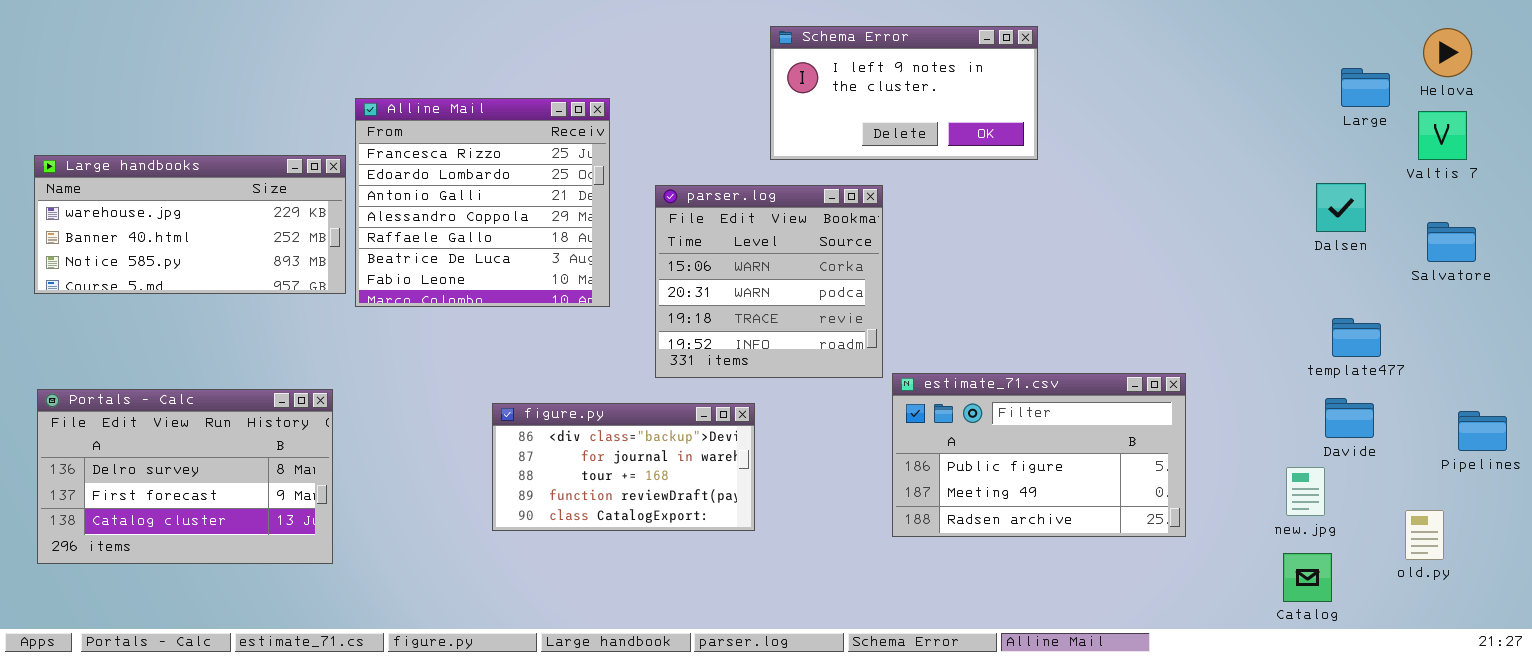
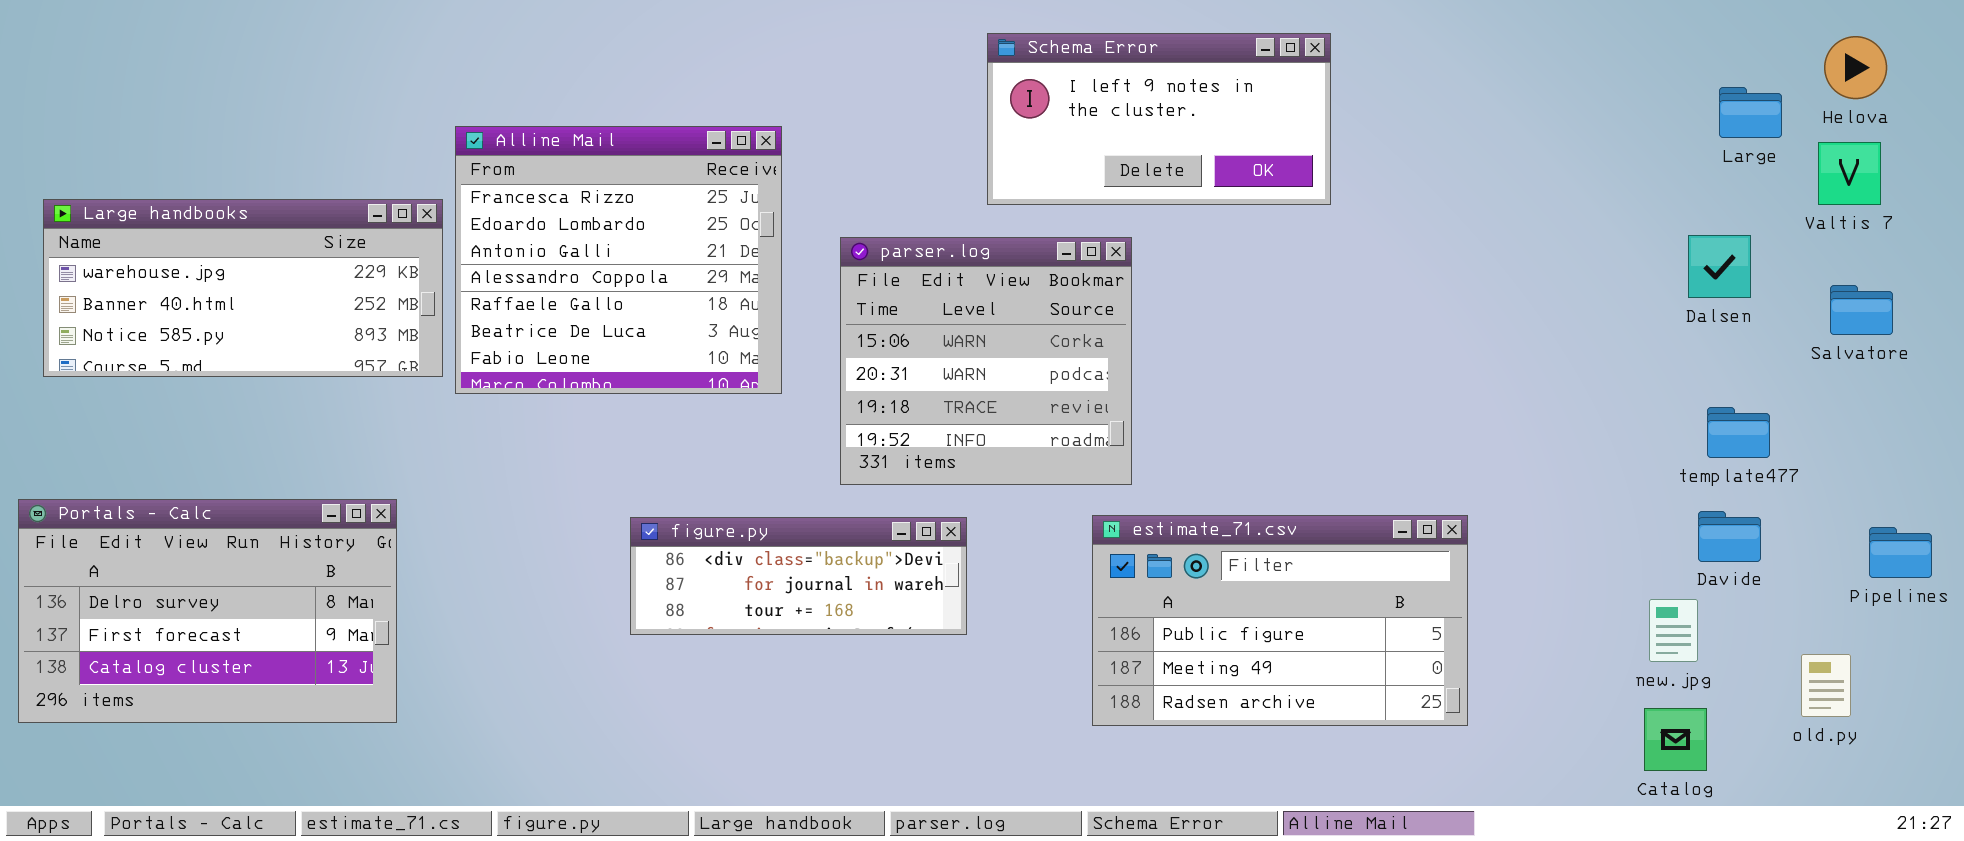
estimate_71.csv: [892,373,1186,537] -> [1092,515,1468,726], moved
Portals - Calc: [37,389,333,564] -> [18,499,397,723], moved
figure.py: [492,403,755,531] -> [630,517,967,635], resized

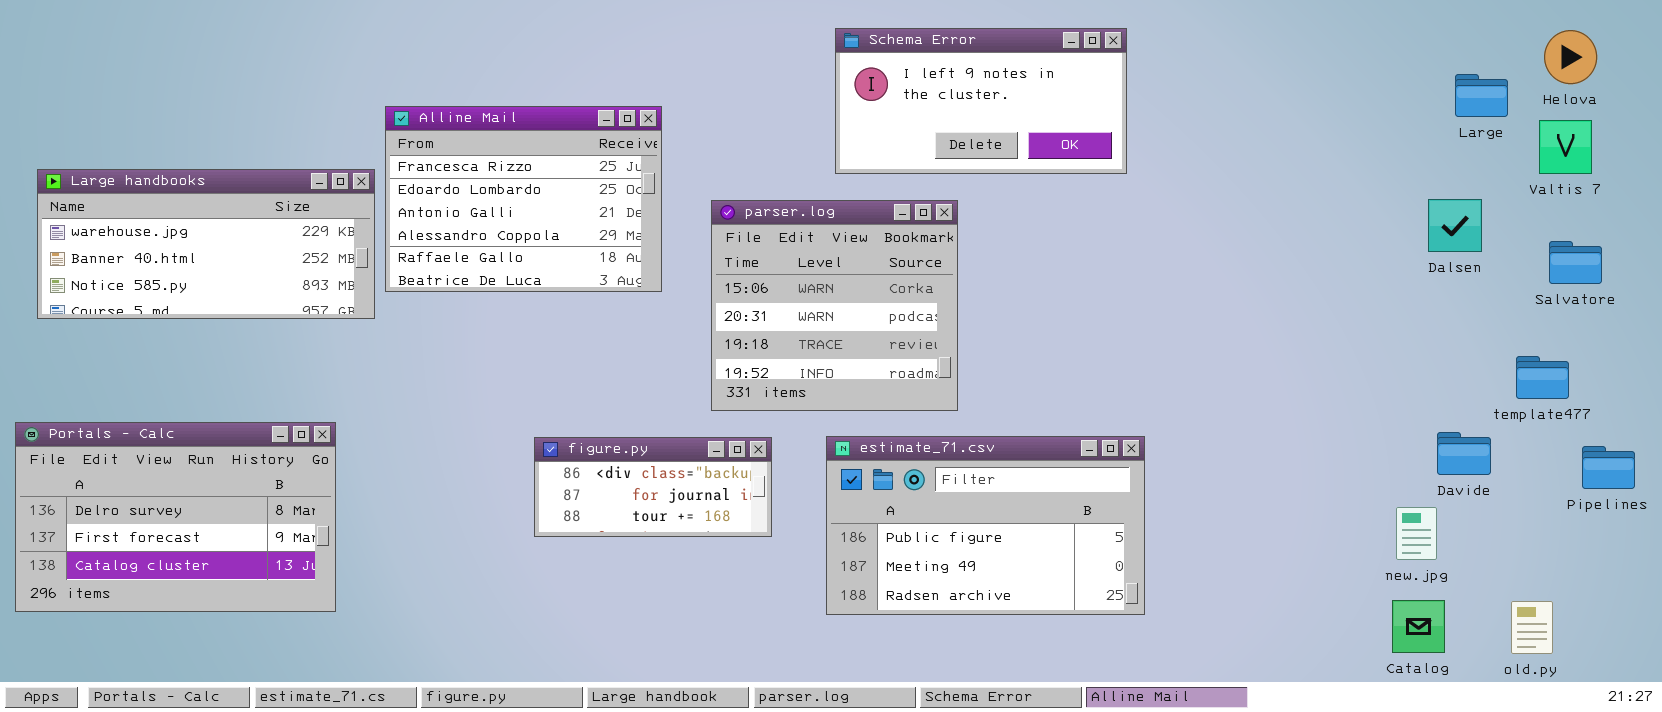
Alline Mail: [455,126,782,394] -> [385,106,662,292], resized
template477: [1707,407,1770,458] -> [1516,356,1569,399], moved
estimate_71.csv: [1092,515,1468,726] -> [826,436,1145,615], moved
figure.py: [630,517,967,635] -> [534,437,772,537], resized
old.py: [1801,654,1851,717] -> [1511,601,1553,654], moved

